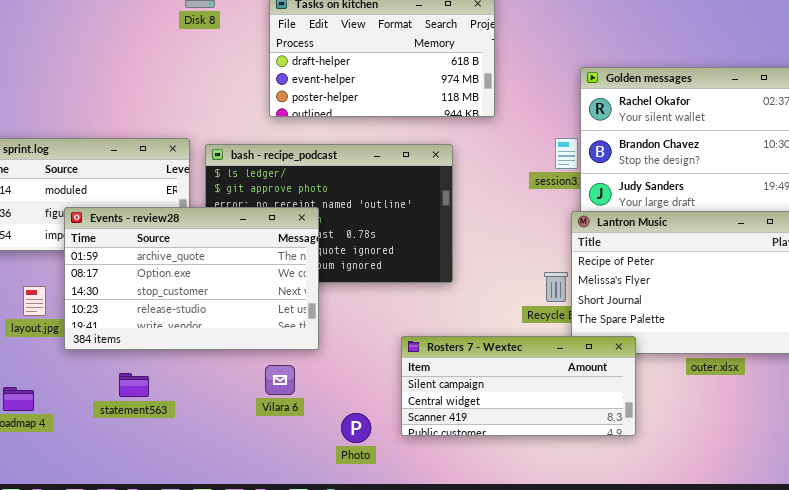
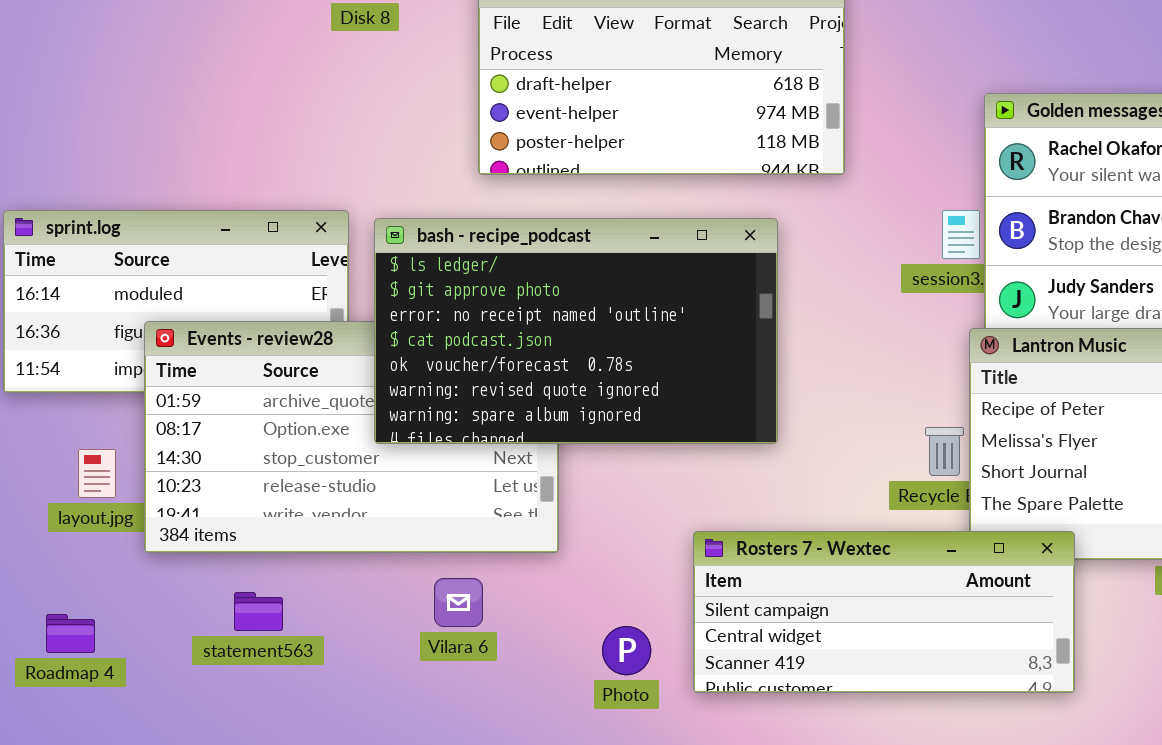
bash - recipe_podcast: [205,144,453,283] -> [374,218,778,444], raised
Vilara 6: [265,365,295,395] -> [434,578,483,627], moved
Photo: [341,413,371,443] -> [602,626,651,675], moved

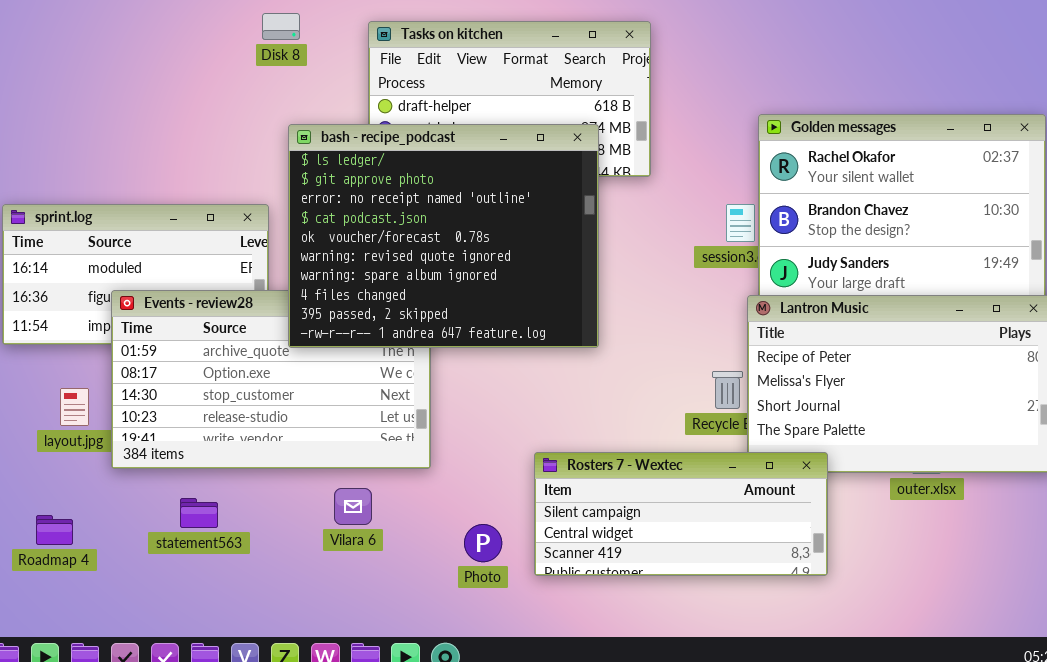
bash - recipe_podcast: [374,218,778,444] -> [288,124,599,348], moved, resized

